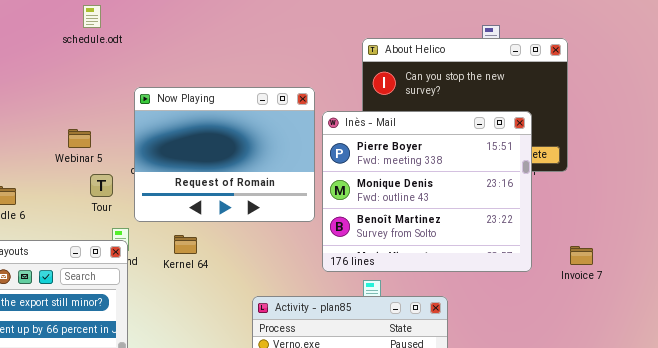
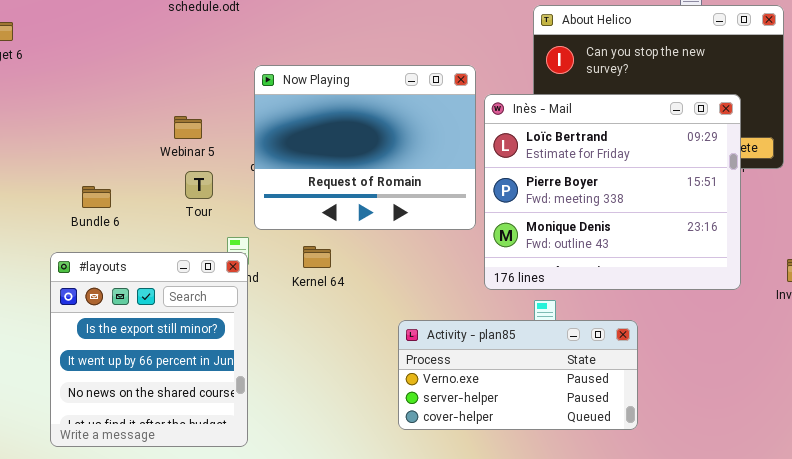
Inès - Mail: [322,111,532,272] -> [484,94,741,290], scrolled up 1 row
Tour: [90,174,113,197] -> [185,171,213,199], moved

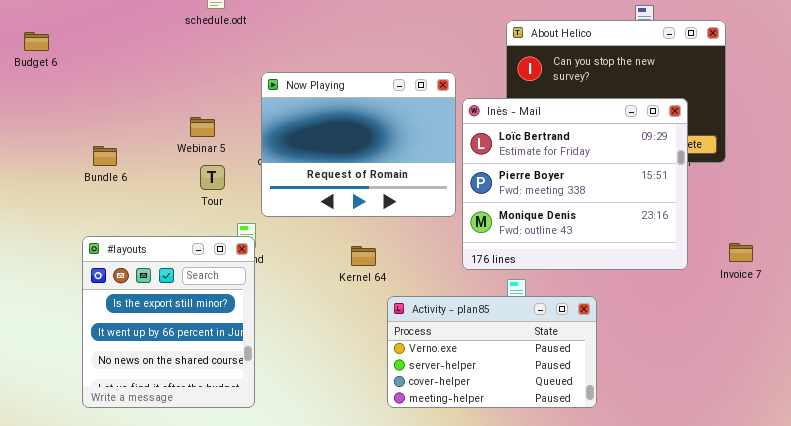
Bundle 6: [82,186,111,208] -> [93,146,117,166], moved
Kernel 64: [303,246,331,268] -> [351,246,376,266], moved
Activity - plan85: [398,320,638,430] -> [387,296,597,408], resized

